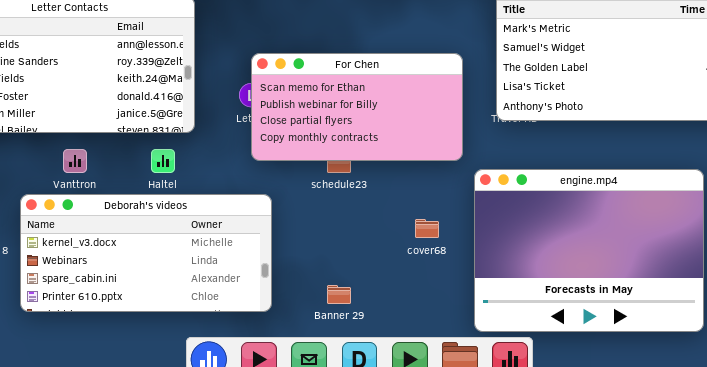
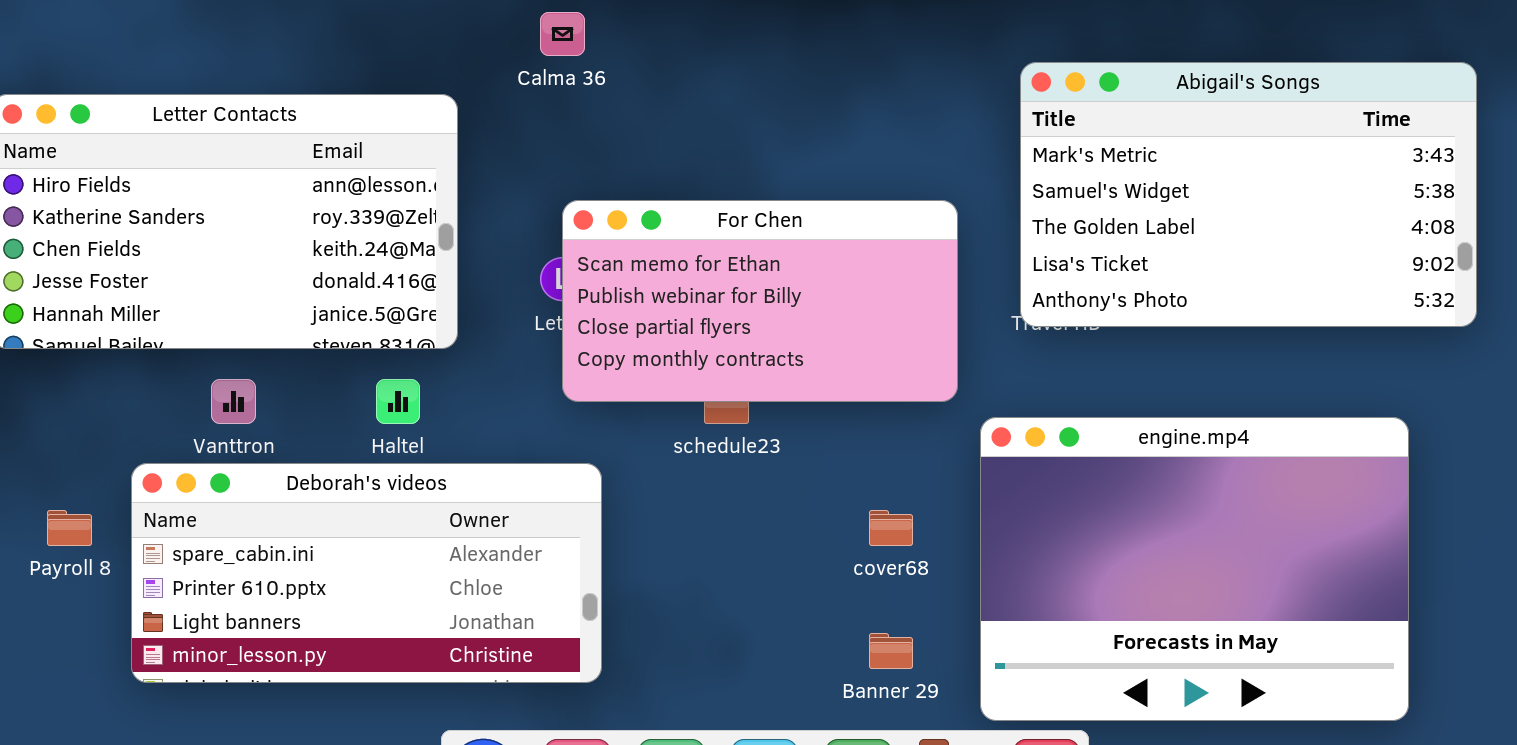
Deborah's videos: [20,194,272,312] -> [131,463,602,683], scrolled down 2 rows
Banner 29: [327,285,351,304] -> [869,633,913,669], moved

